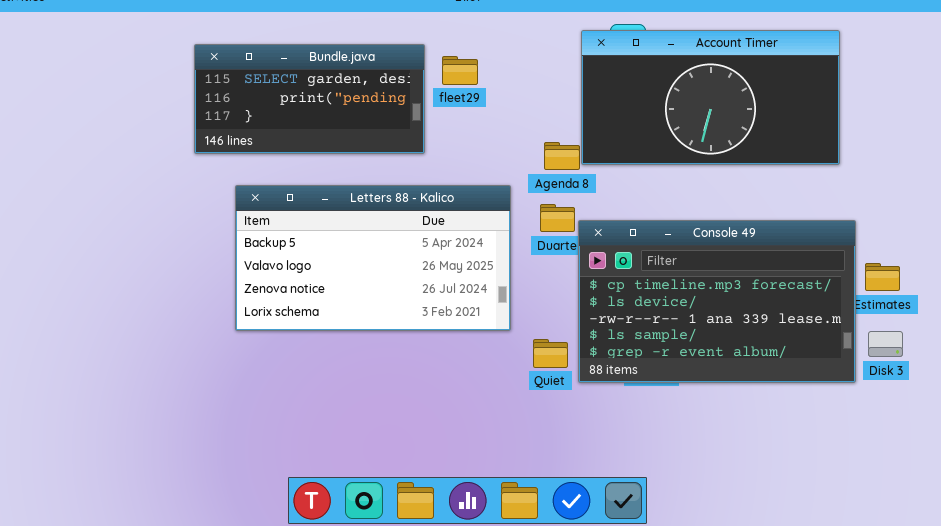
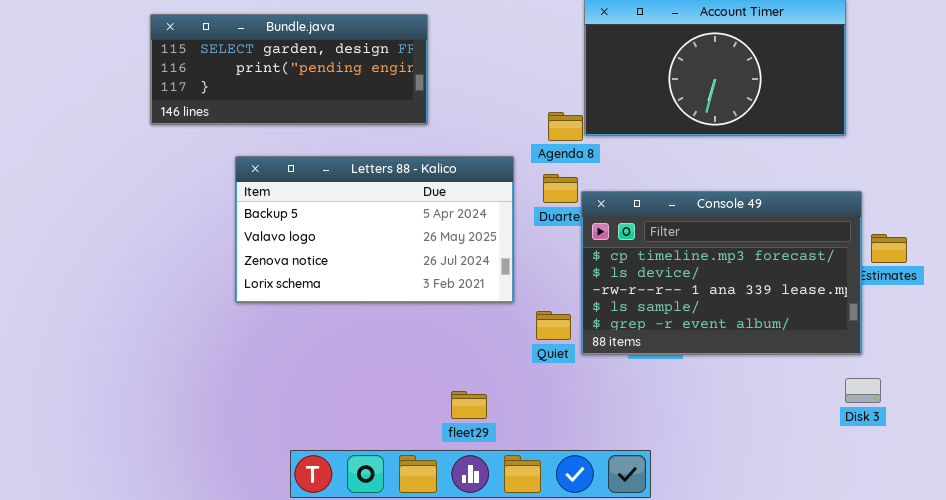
Bundle.java: [194,44,425,154] -> [150,14,428,125], resized
fleet29: [442,56,478,85] -> [451,391,487,419], moved
Disk 3: [868,331,903,357] -> [845,378,881,403], moved

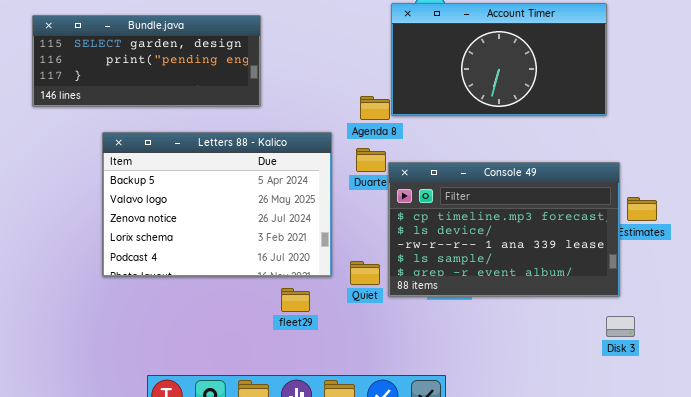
Letters 88 - Kalico: [235,156,514,303] -> [102,132,332,277], resized
fleet29: [451,391,487,419] -> [281,288,310,312], moved

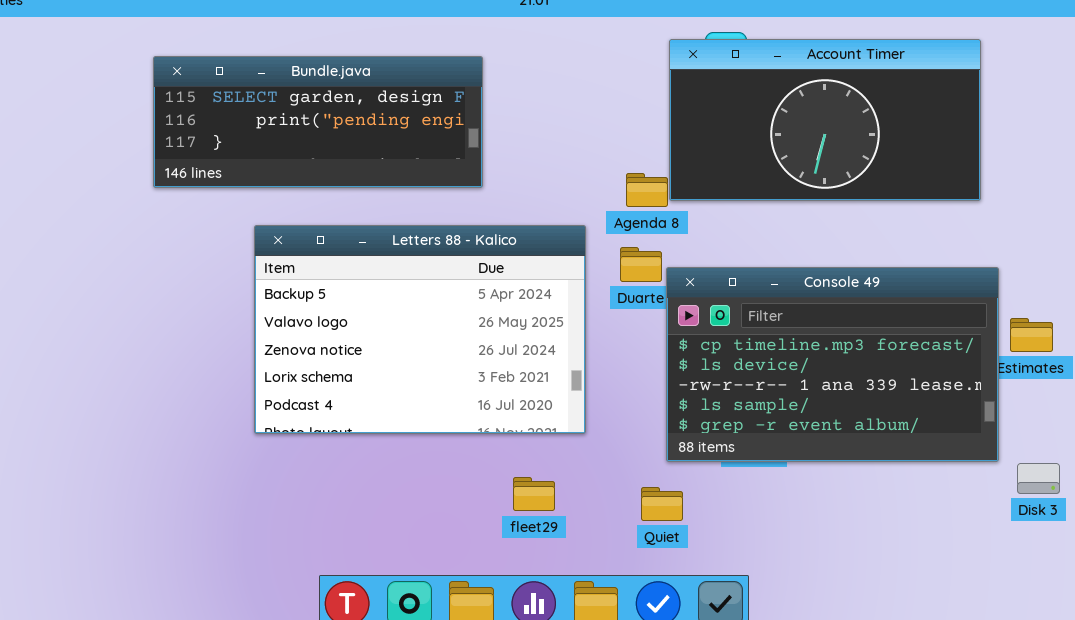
Quiet: [350,261,380,285] -> [641,487,683,521], moved
fleet29: [281,288,310,312] -> [513,477,555,511], moved
Disk 3: [606,316,635,337] -> [1017,463,1060,494], moved

